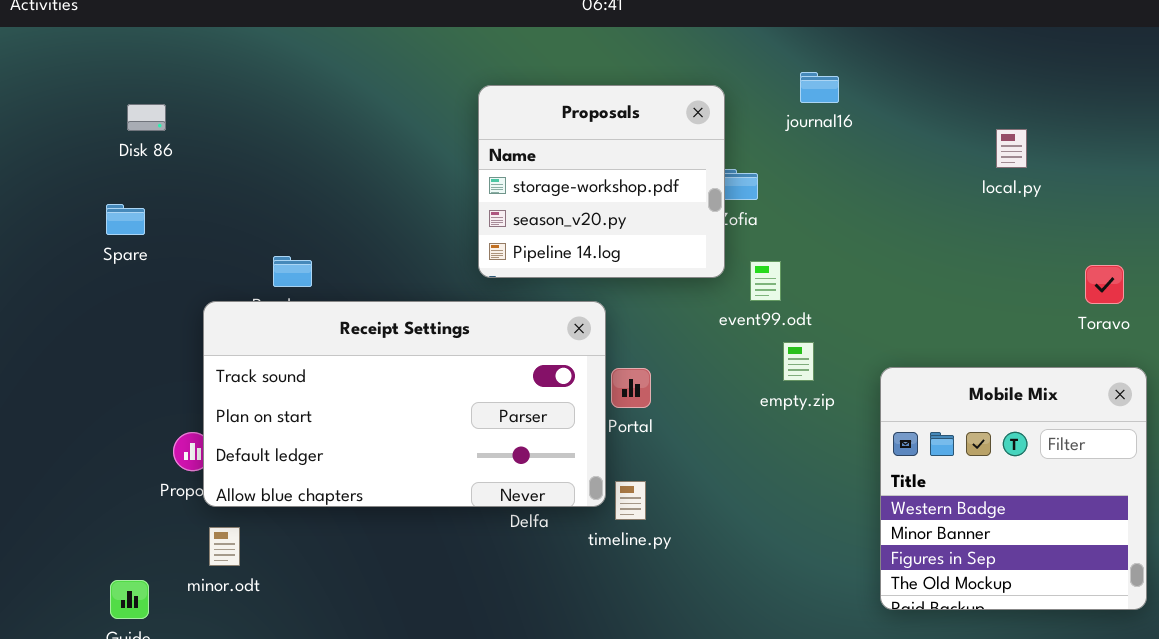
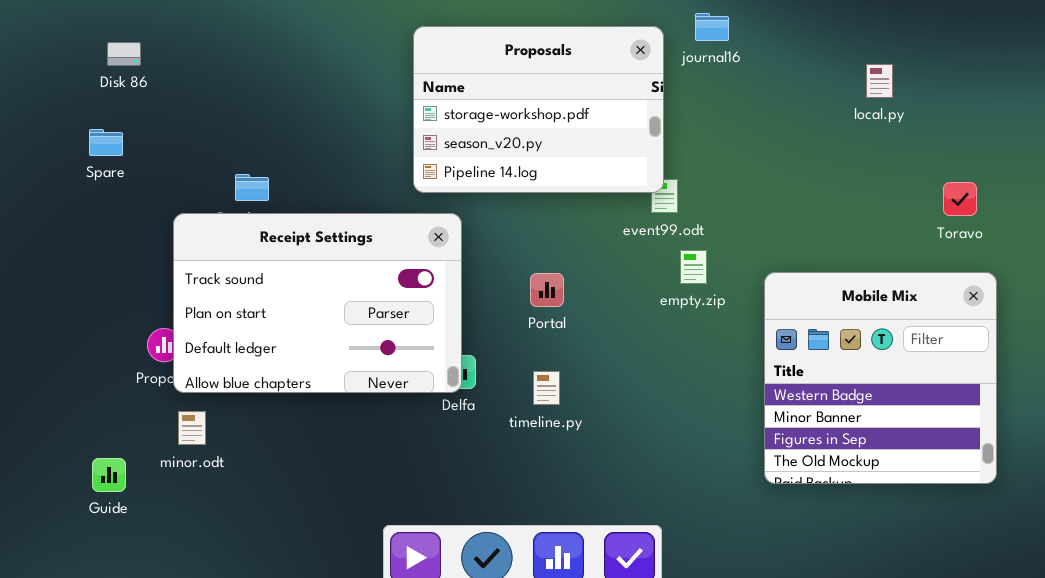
Proposals: [478,85,725,278] -> [413,26,664,193], resized
Receipt Settings: [203,301,606,507] -> [173,213,462,393], resized

